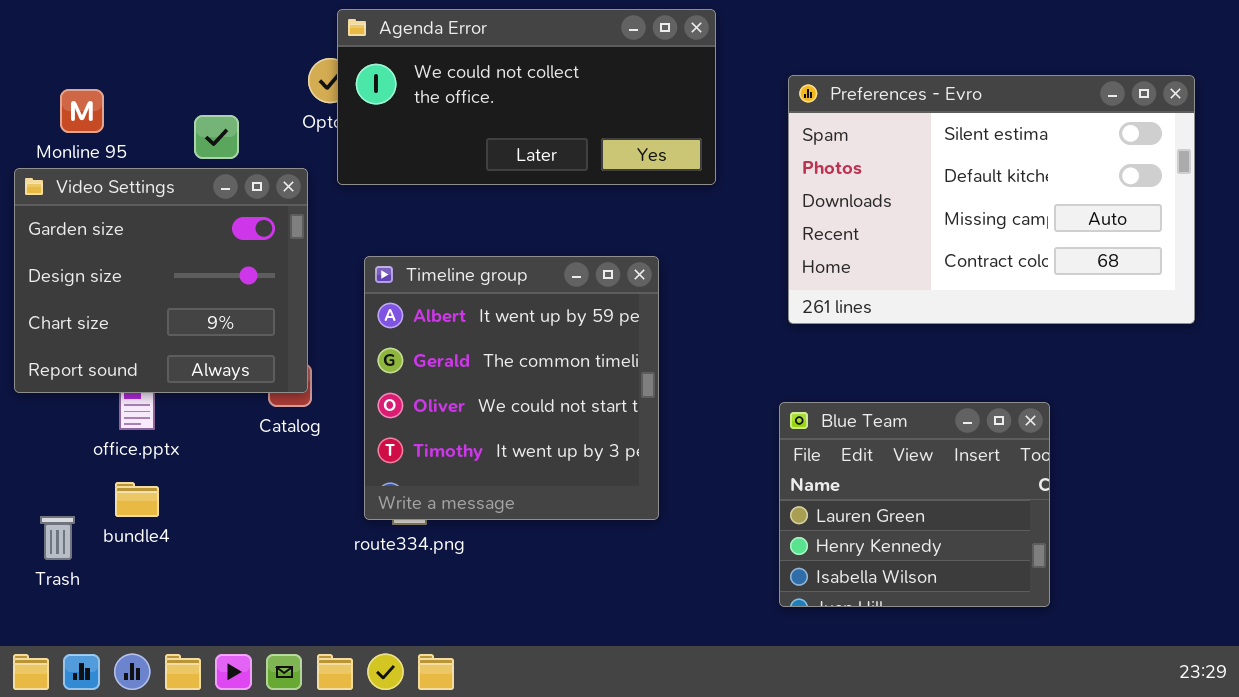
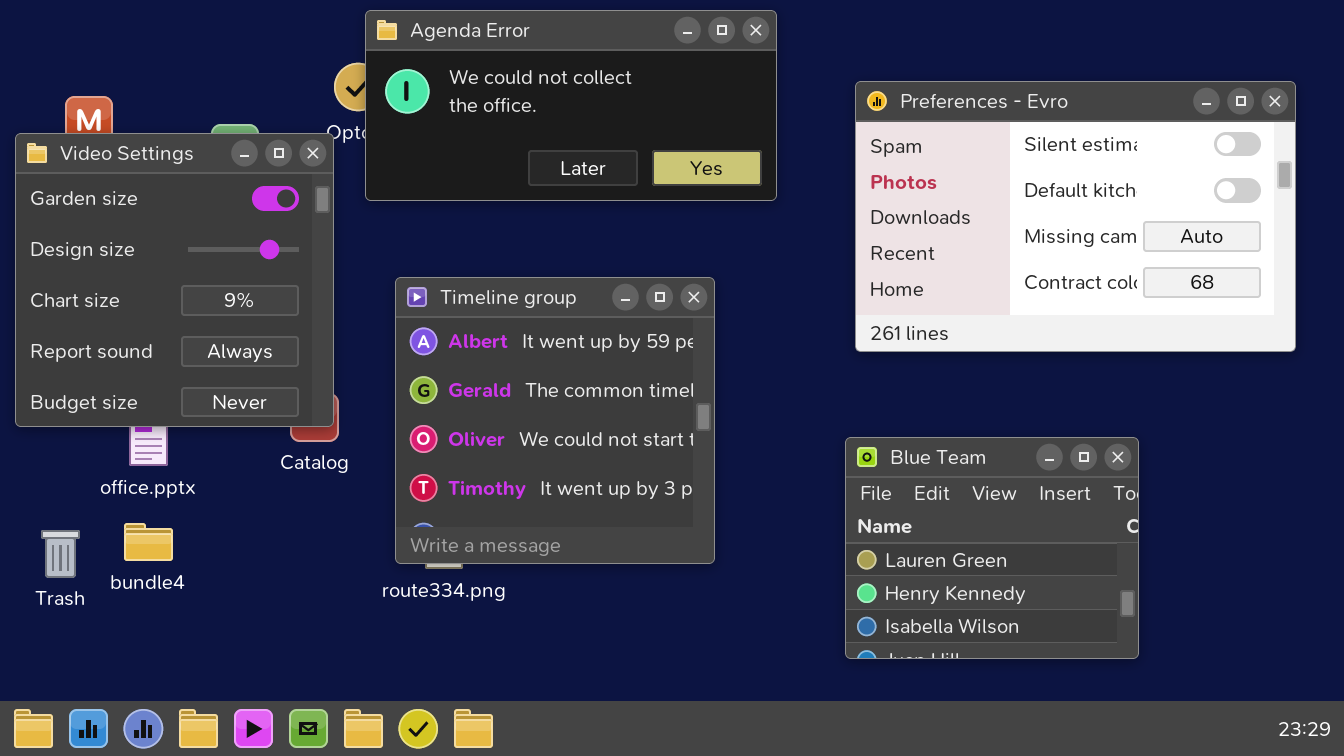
Video Settings: [14,168,308,393] -> [15,133,334,427], resized
Trash: [40,516,75,560] -> [41,530,80,578], moved

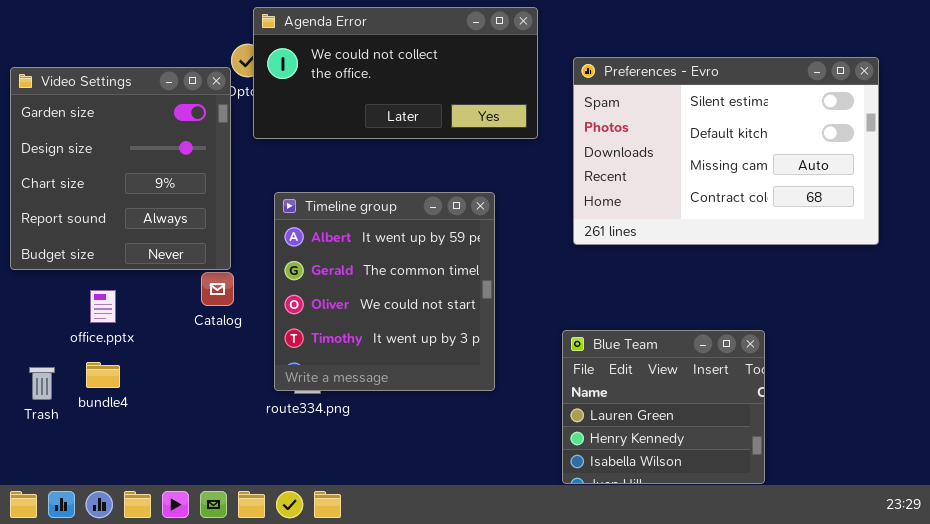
Preferences - Evro: [855,81,1296,352] -> [573,57,879,245], moved
Video Settings: [15,133,334,427] -> [10,67,231,270], moved
Blue Team: [845,437,1139,659] -> [562,330,765,484], moved

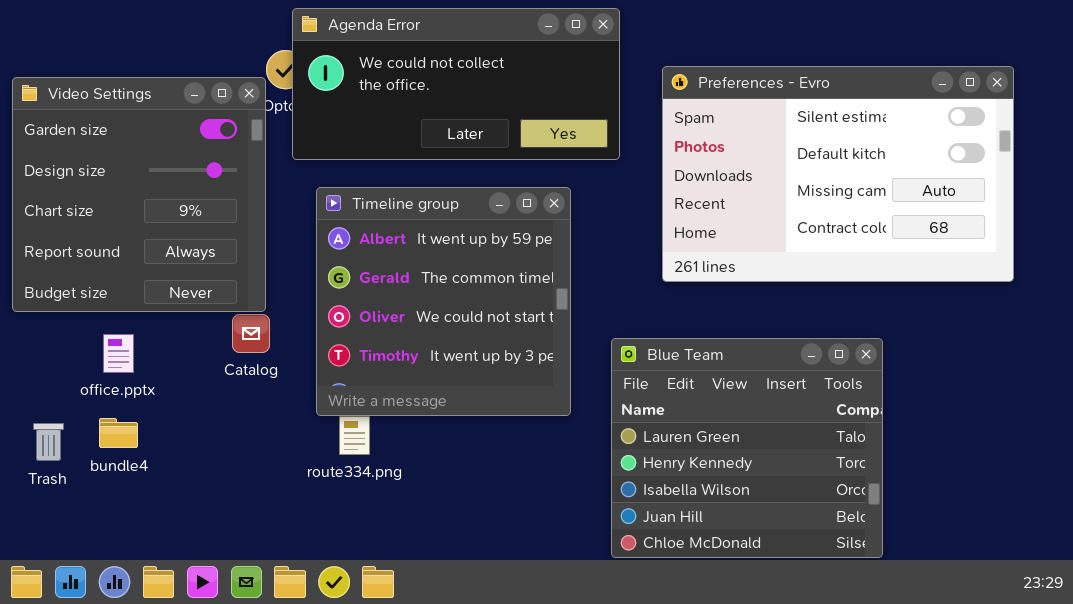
Timeline group: [274,192,495,391] -> [316,187,571,416], moved
Blue Team: [562,330,765,484] -> [611,338,883,558], resized

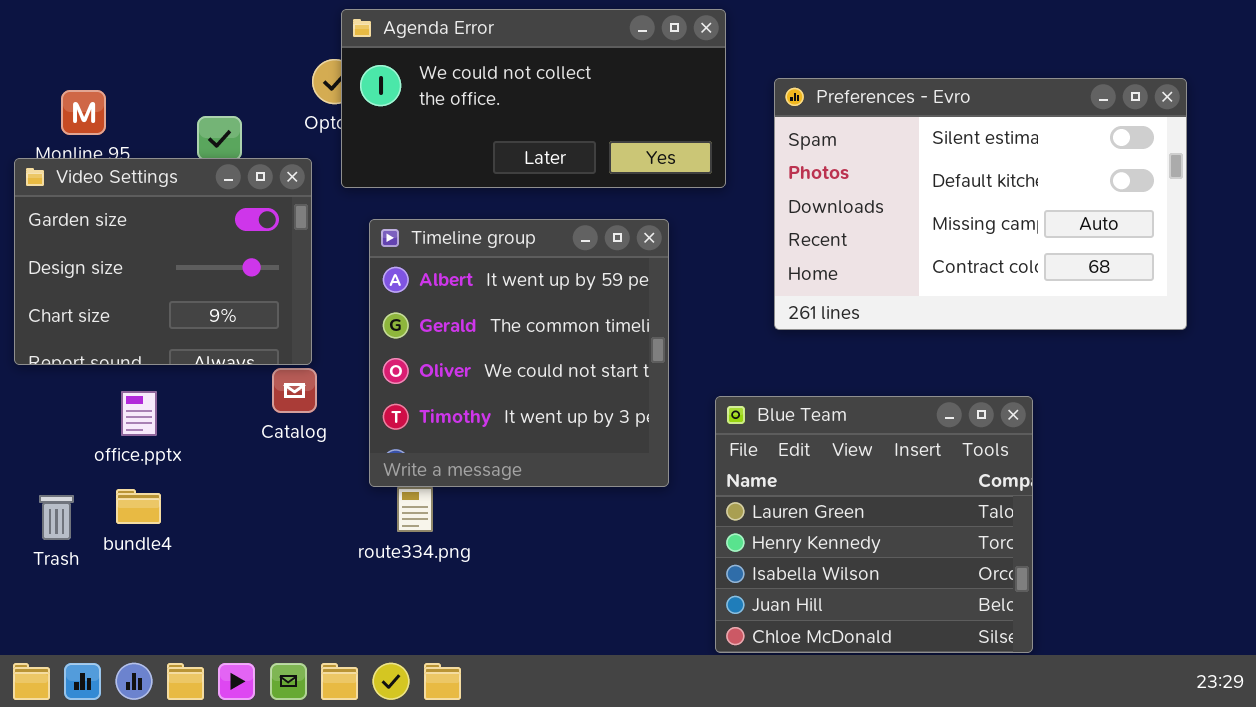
Video Settings: [12,77,266,312] -> [14,158,312,365], resized

